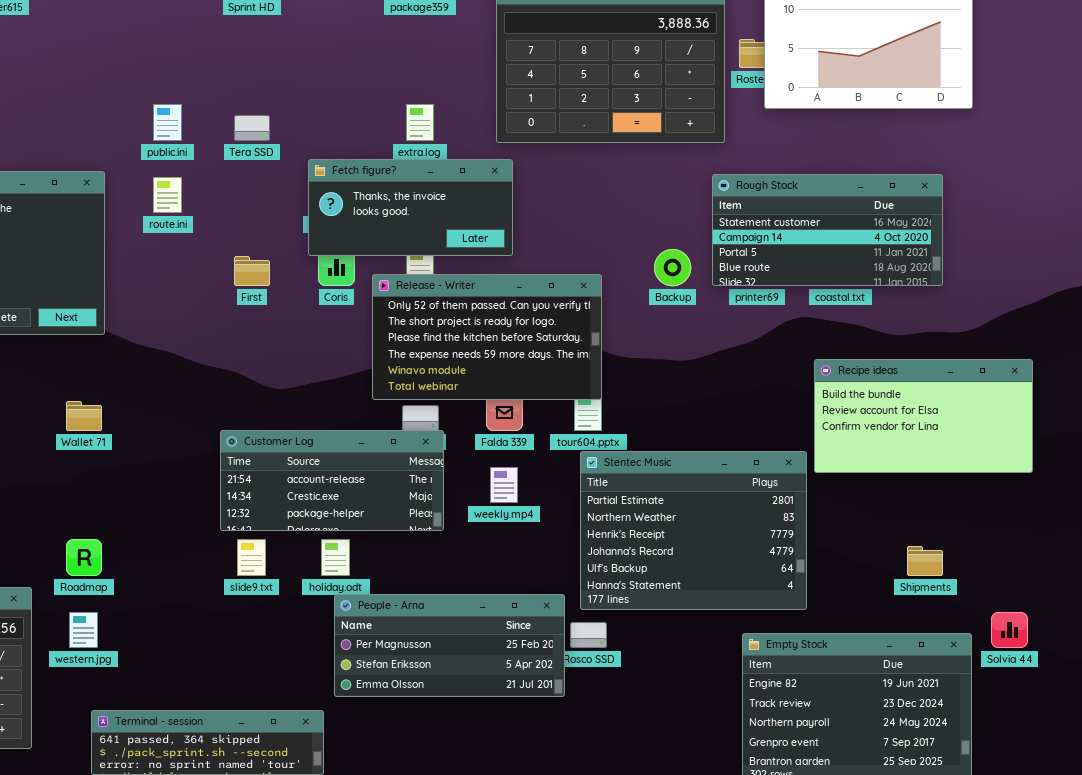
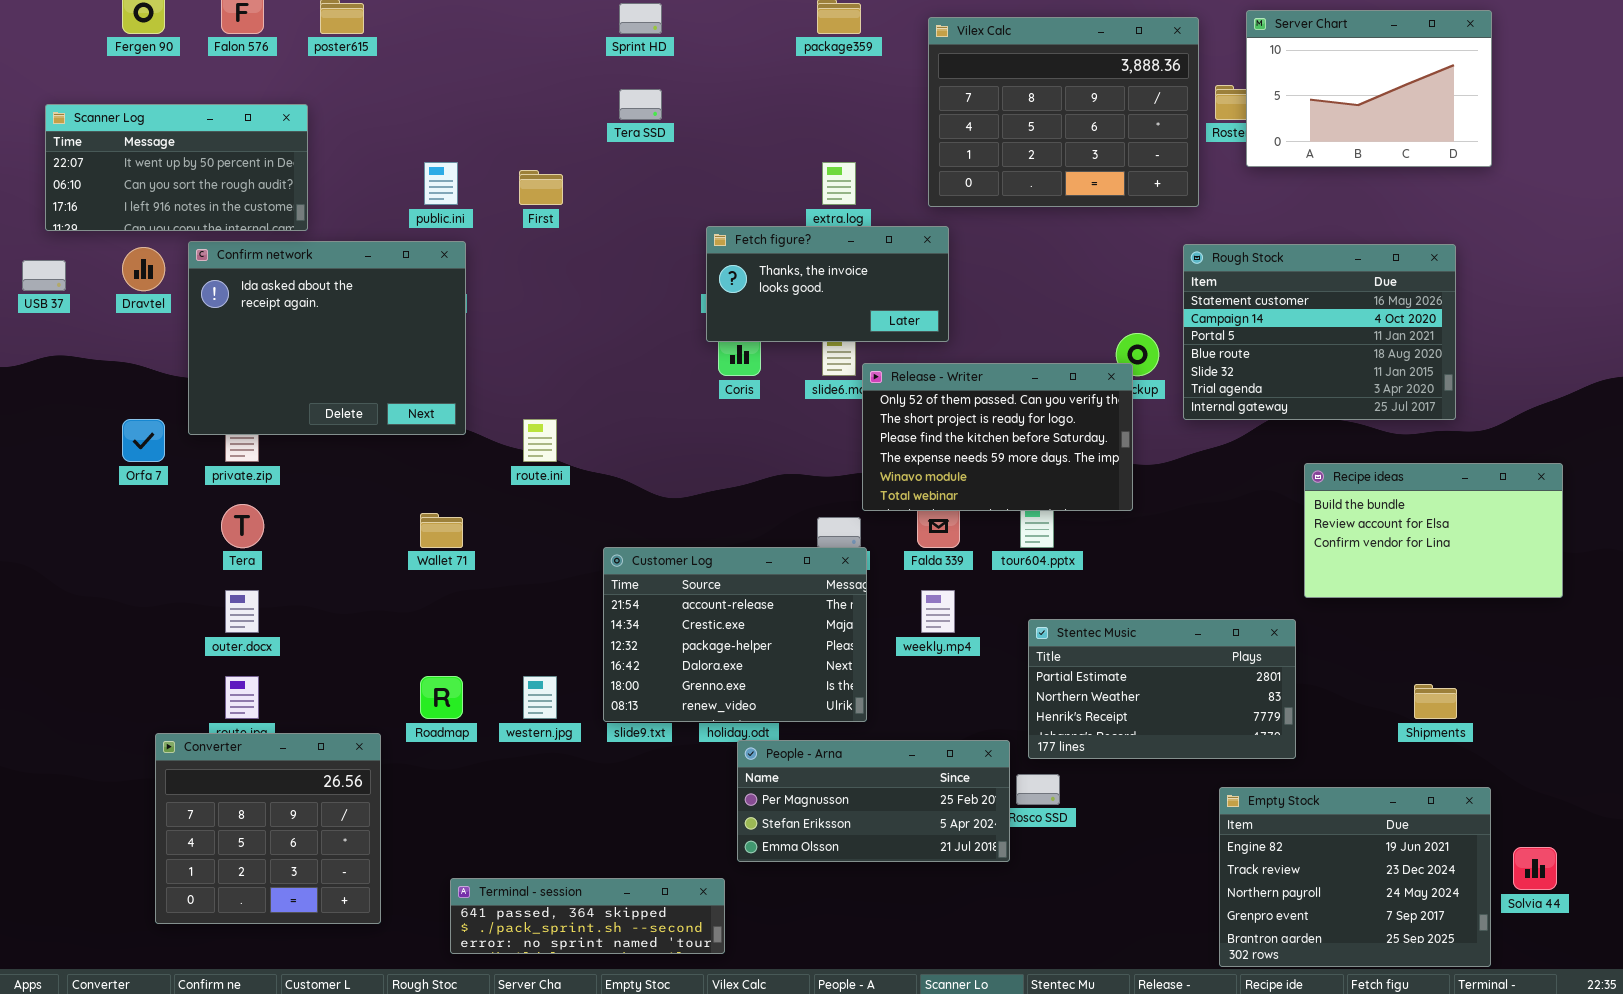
public.ini: [153,104,182,141] -> [424,162,458,205], moved
Tera SSD: [234,115,270,141] -> [619,89,662,120], moved
Rough Stock: [712,174,943,286] -> [1183,244,1456,420], resized
route.ini: [153,177,182,213] -> [523,419,557,462], moved
First: [234,256,270,286] -> [519,170,563,205], moved
Release - Writer: [372,274,602,400] -> [862,363,1133,511], moved
Customer Log: [220,430,444,531] -> [603,547,867,722], resized
Stentec Music: [580,451,807,610] -> [1028,619,1296,759], resized
western.jpg: [69,612,98,648] -> [523,676,557,719], moved
Solvia 44: [991,612,1028,648] -> [1513,847,1557,890], moved

